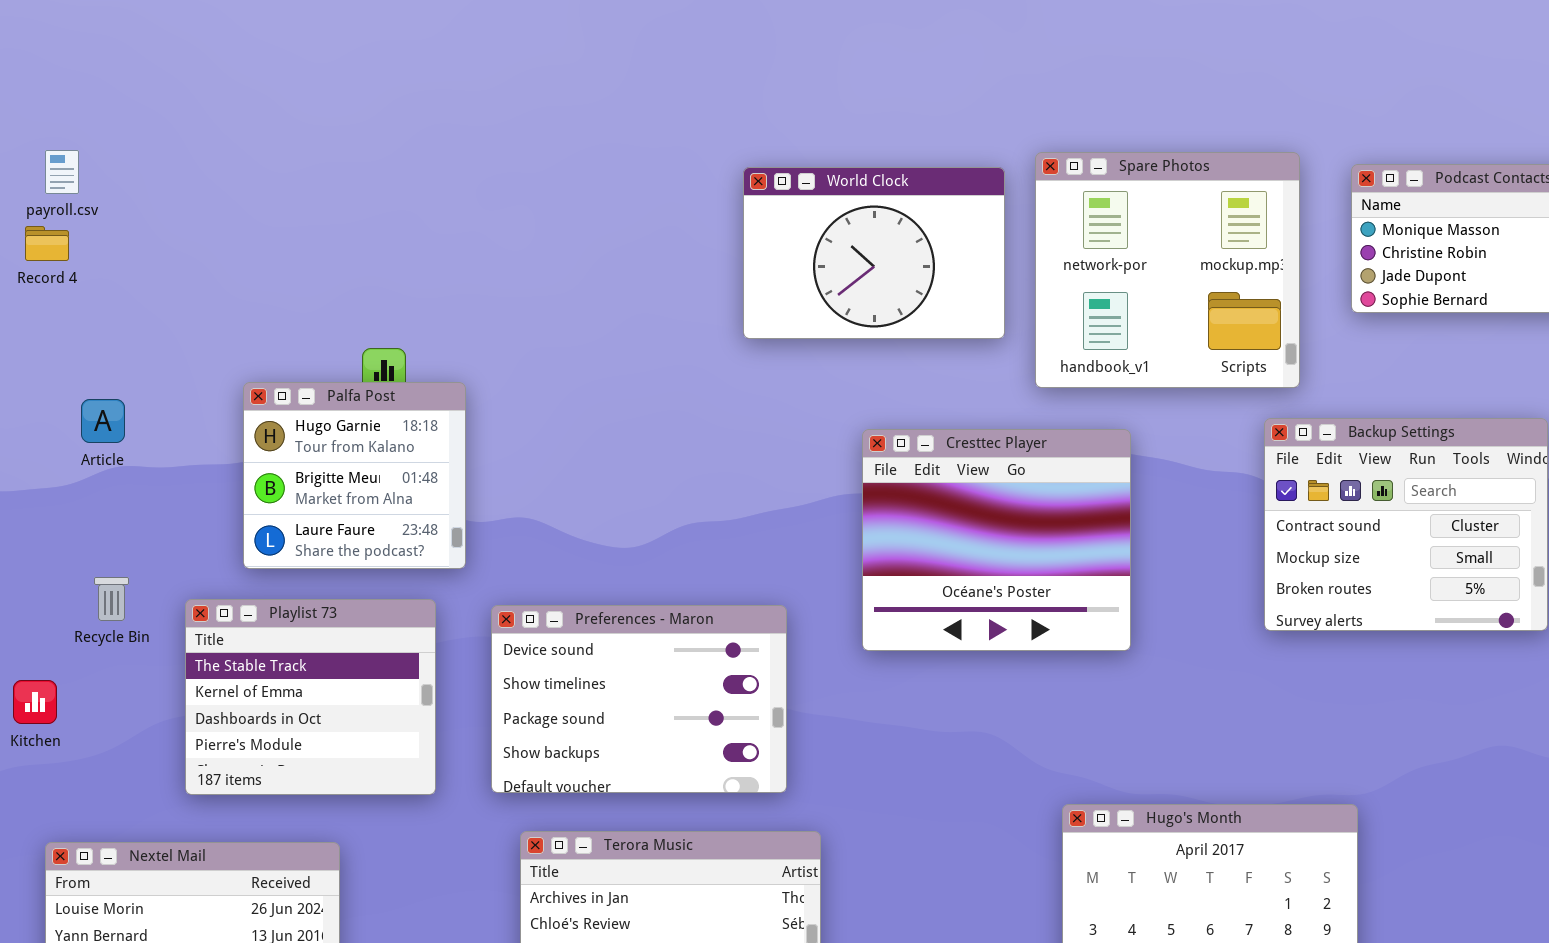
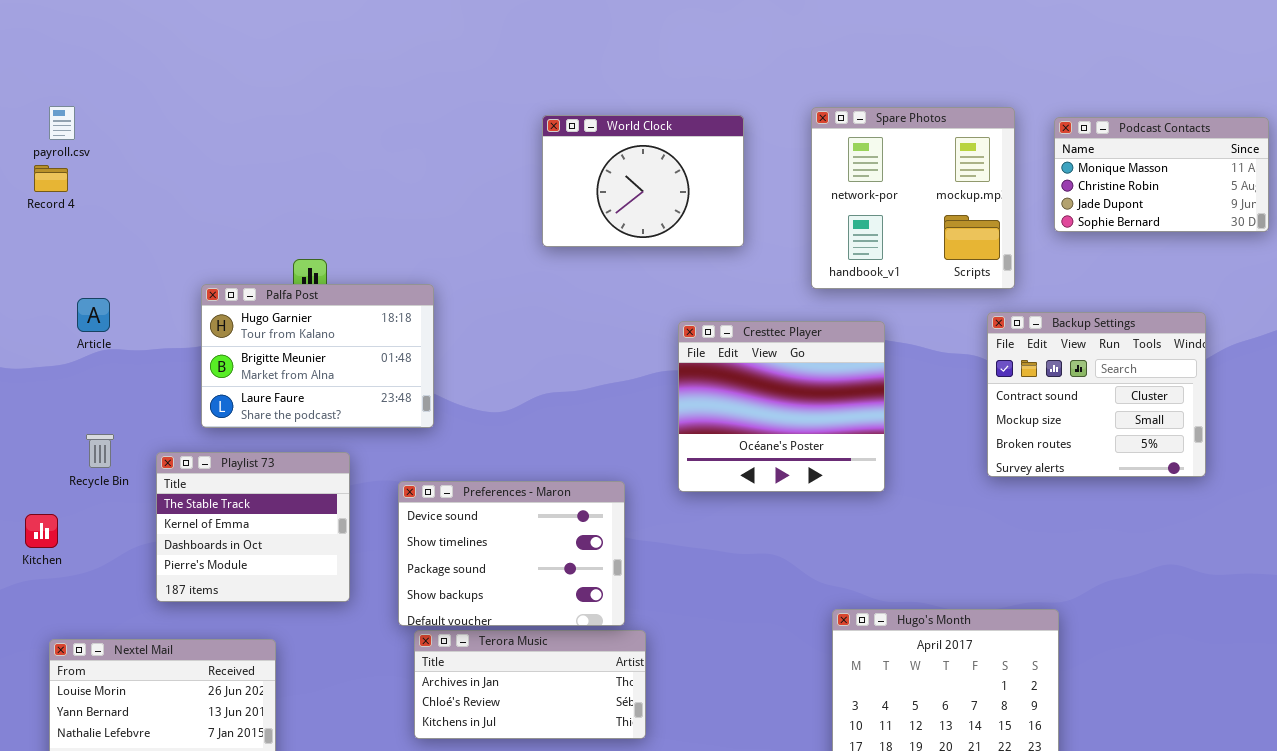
World Clock: [743,167,1005,339] -> [542,115,744,247], moved
Palfa Post: [243,382,466,569] -> [201,284,434,428], resized
Preferences - Maron: [491,605,787,793] -> [398,481,625,626], moved

